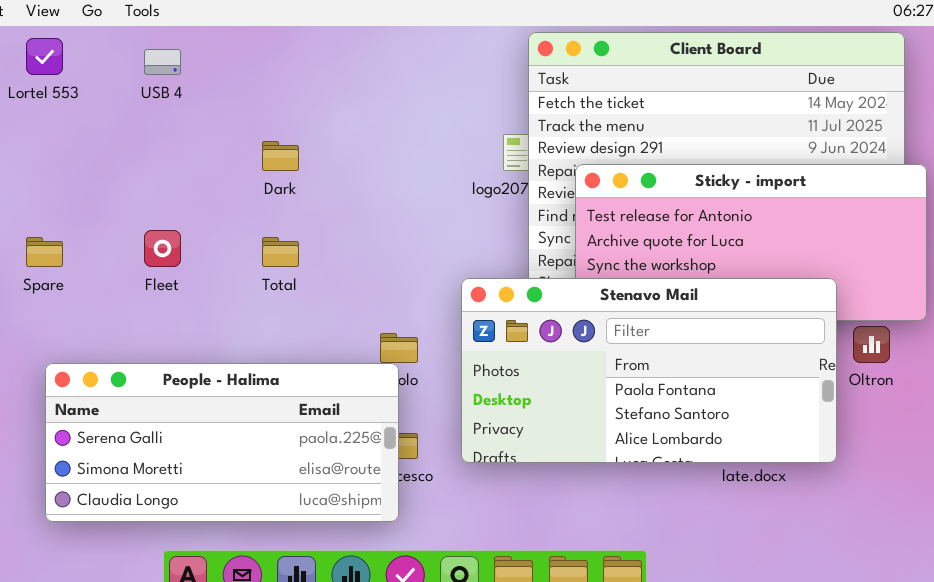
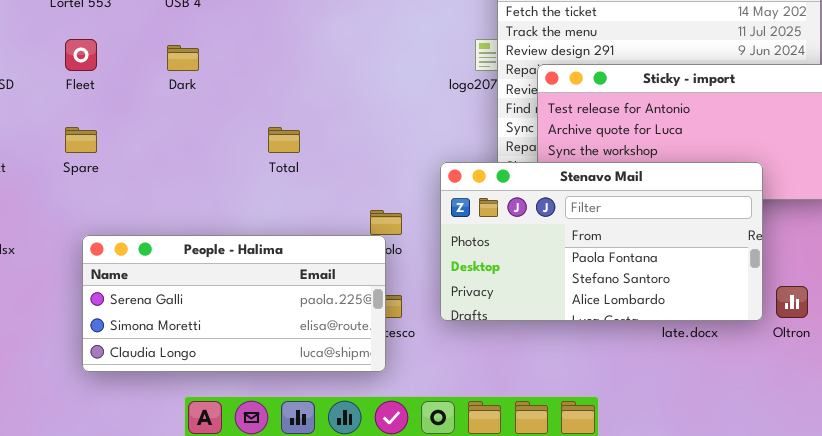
Dark: [262,141,299,171] -> [167,45,199,71], moved
Fleet: [144,230,181,267] -> [65,39,97,71], moved
Oltron: [853,326,890,363] -> [776,286,808,318], moved

